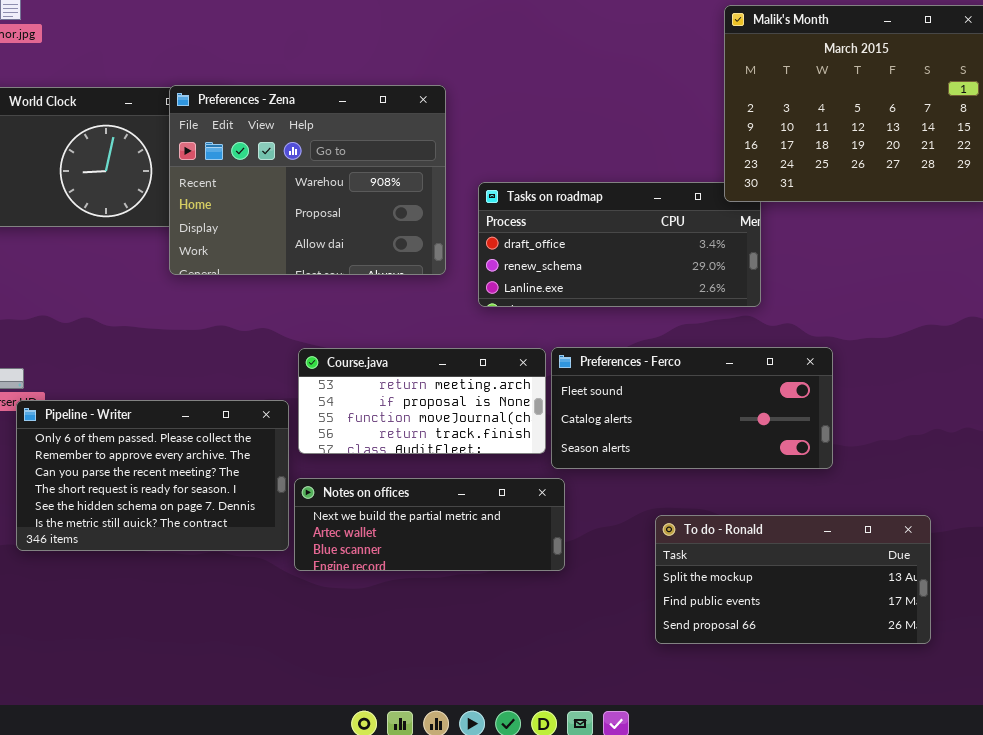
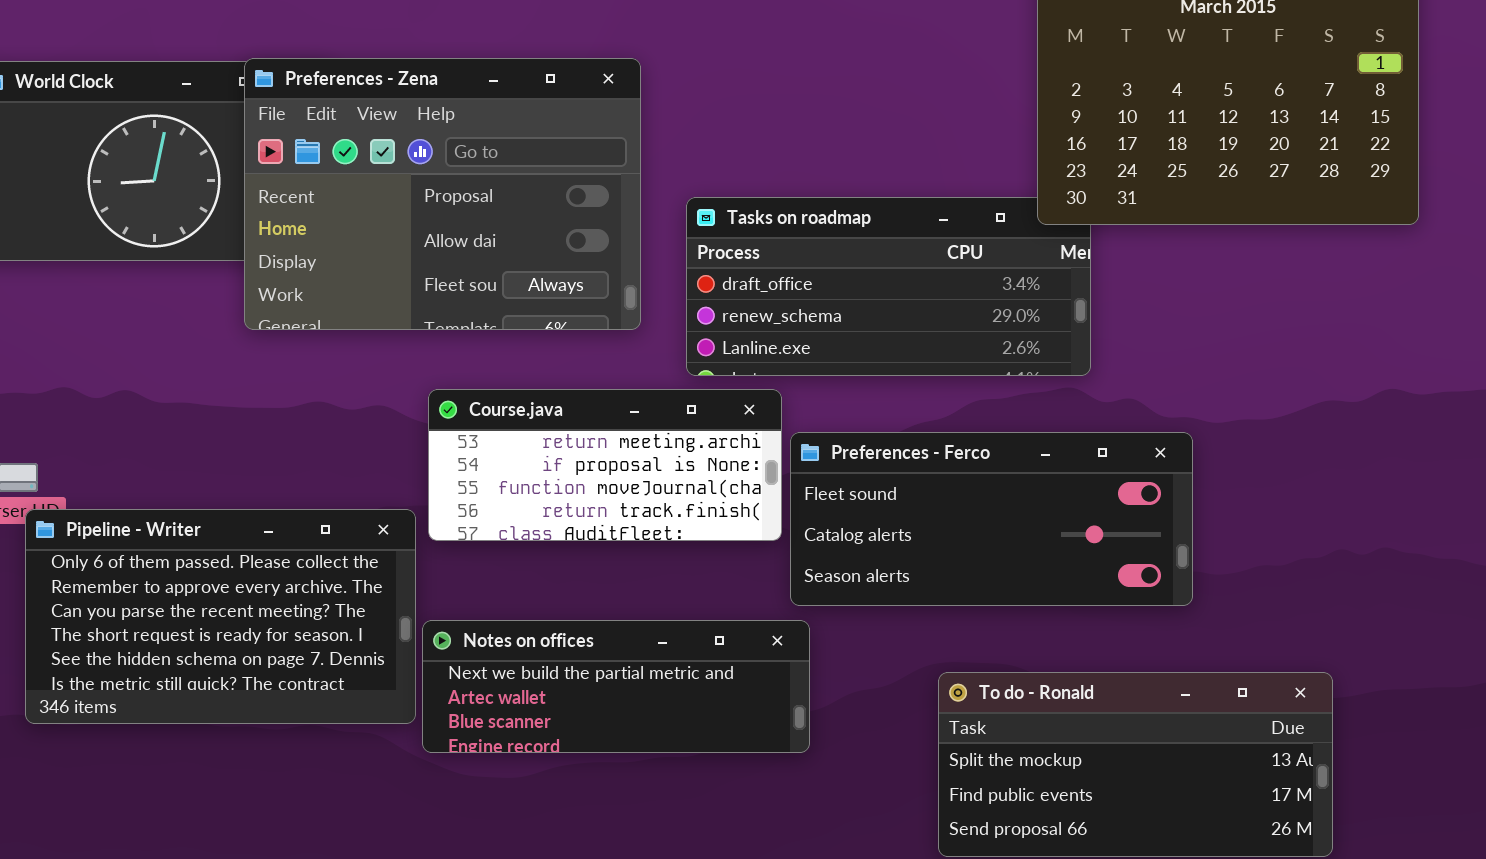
Preferences - Zena: [169,85,446,275] -> [244,58,641,330], scrolled down 1 row
Course.java: [298,348,546,454] -> [428,389,782,541], moved

